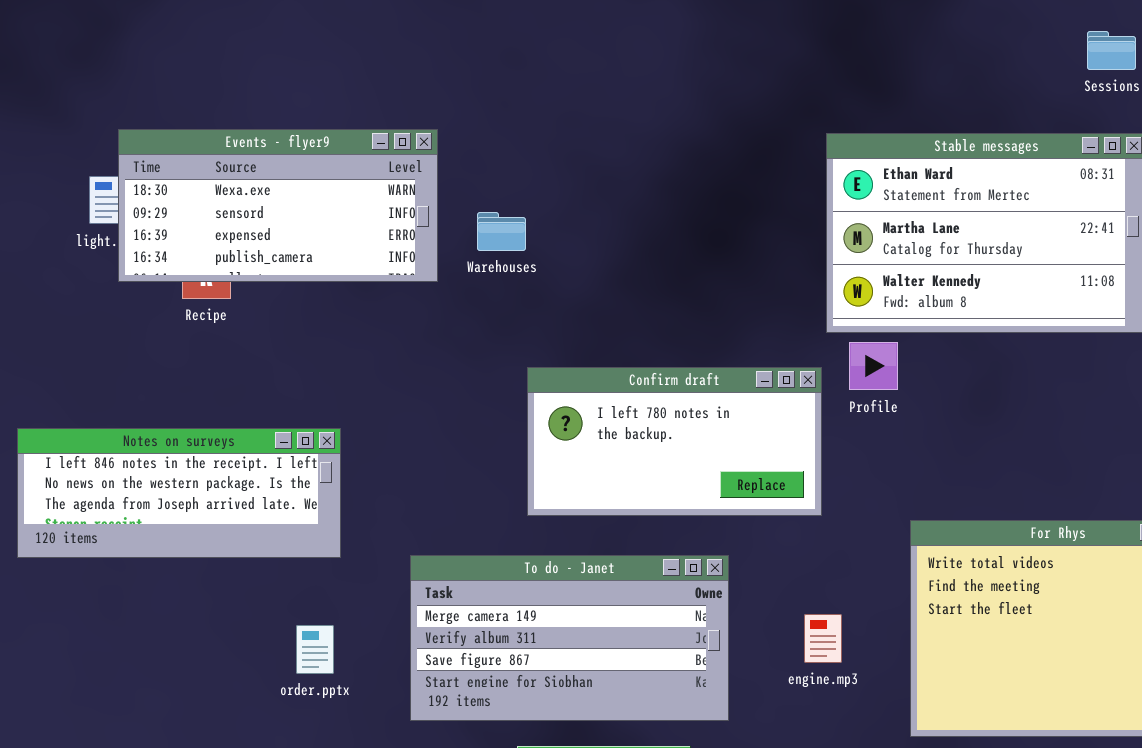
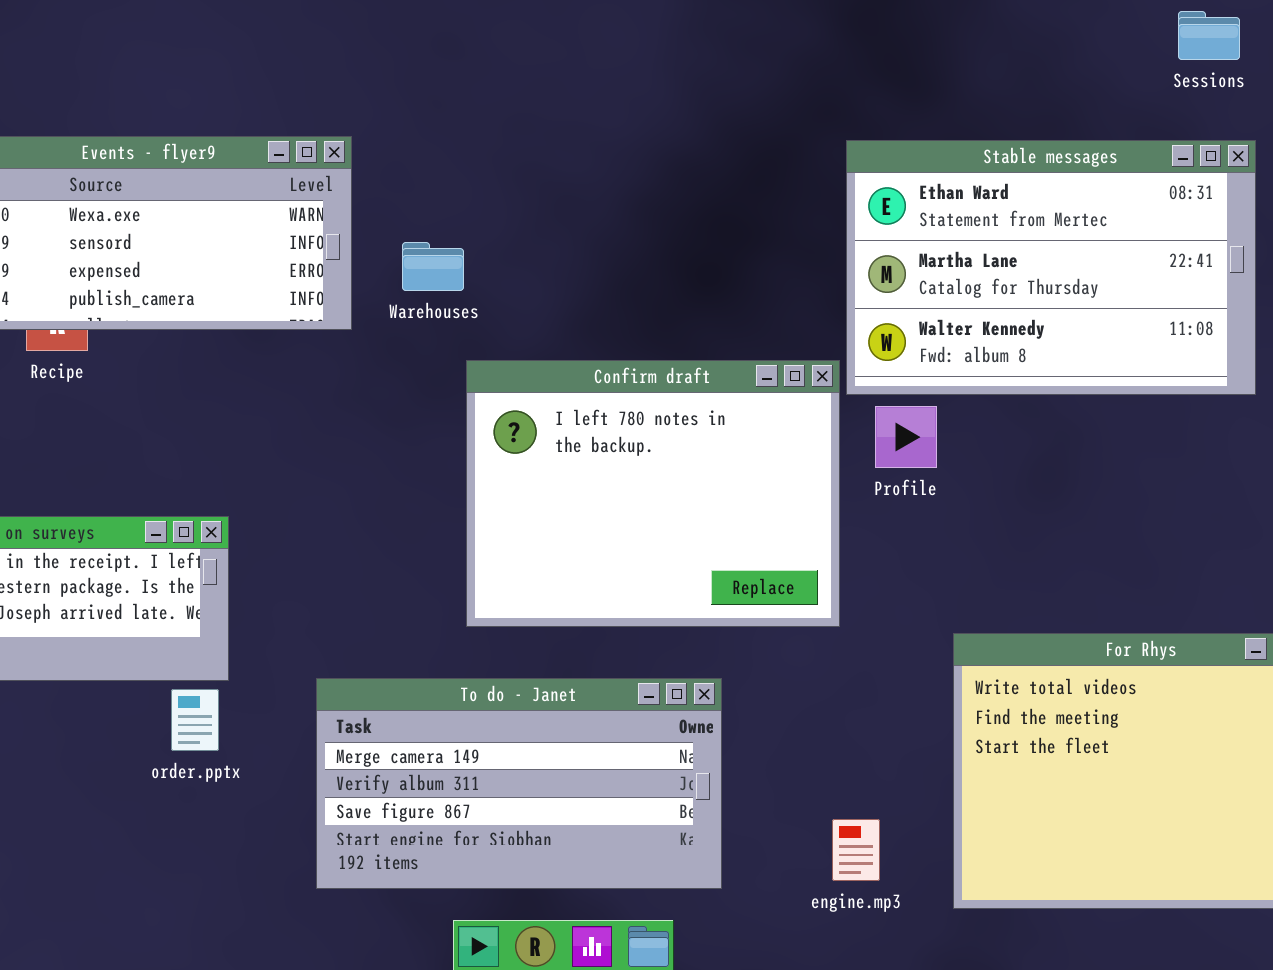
Confirm draft: [527,367,822,516] -> [466,360,840,627], resized
engine.mp3: [804,614,842,663] -> [832,819,880,881], moved
order.pptx: [296,625,334,674] -> [171,689,219,751], moved

